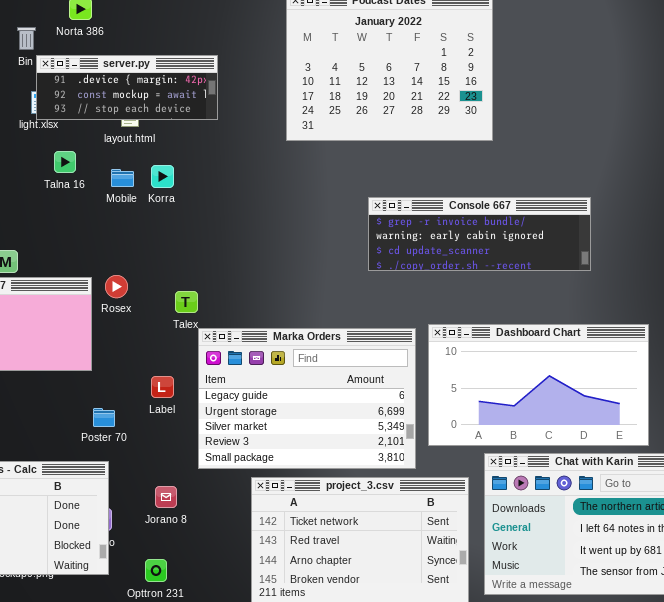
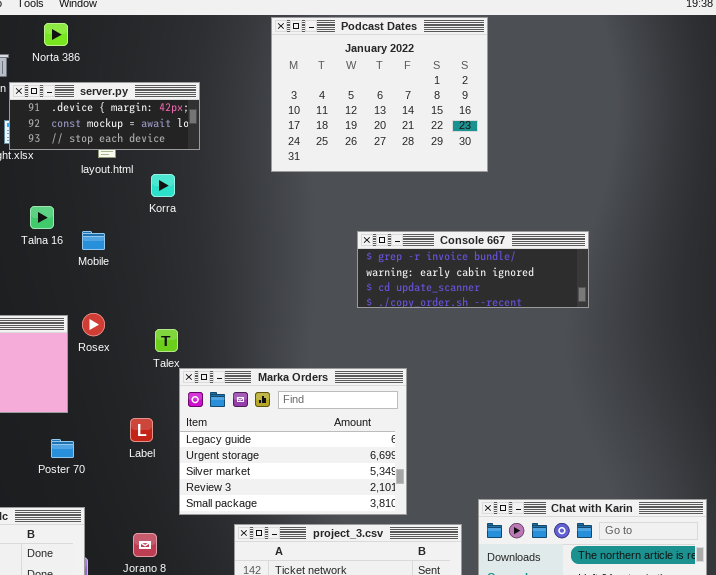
Talna 16: [54,151,76,173] -> [30,206,54,229], moved
Korra: [151,165,174,188] -> [151,174,175,197], moved
Mobile: [111,169,134,187] -> [82,231,105,250], moved
Dashboard Chart: [428,324,649,446] -> none, closed
Poster 70: [93,408,115,427] -> [51,439,74,458], moved

